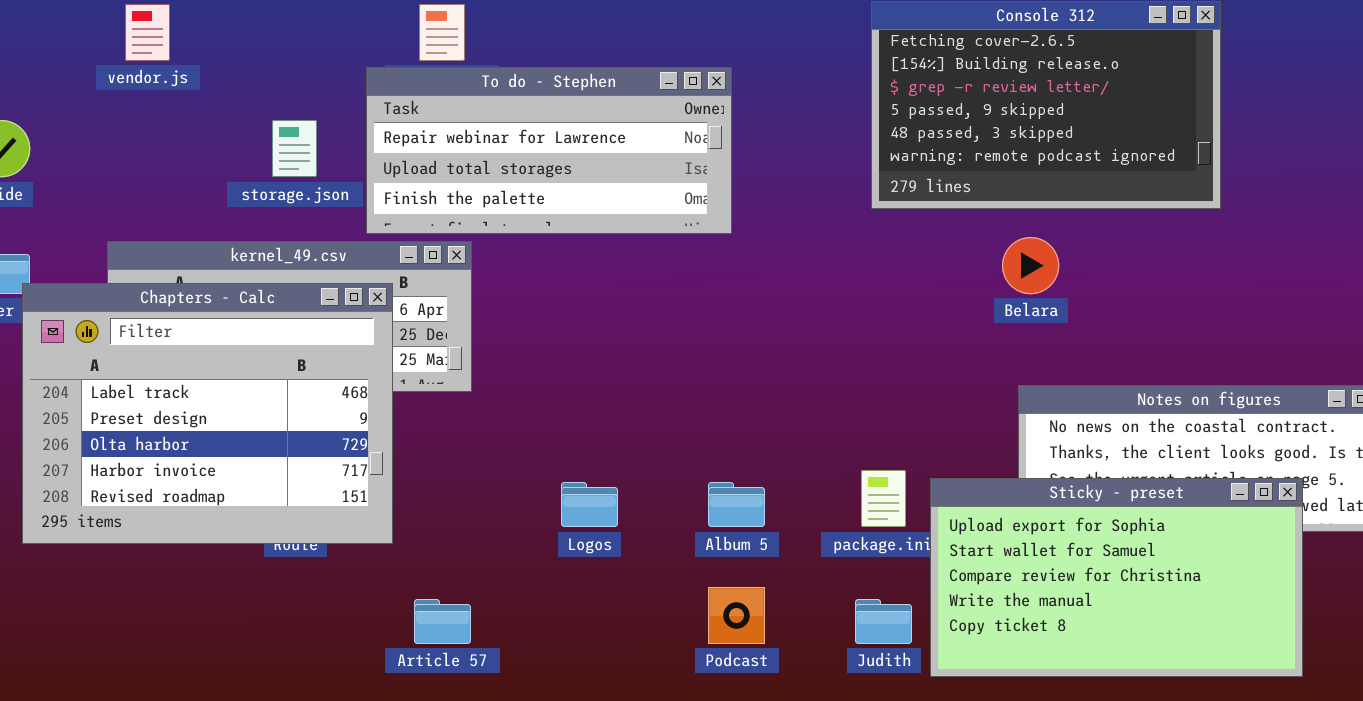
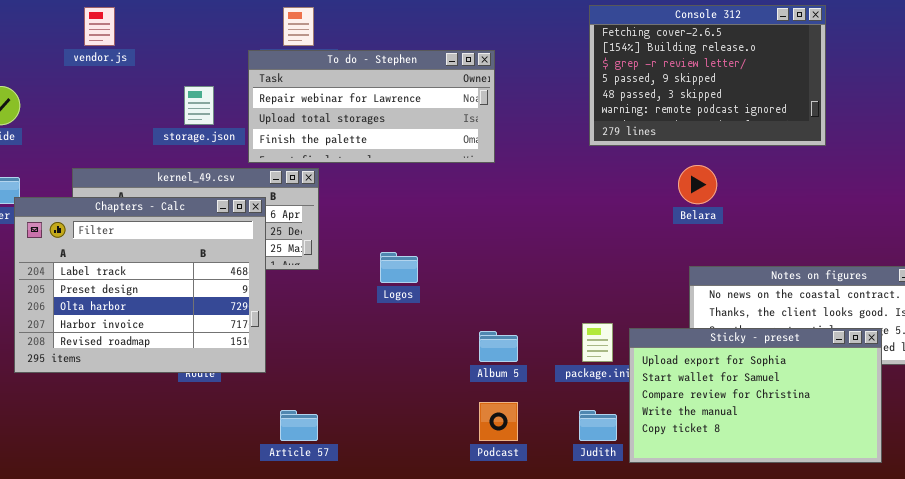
Logos: [561,482,618,527] -> [380,252,418,283], moved

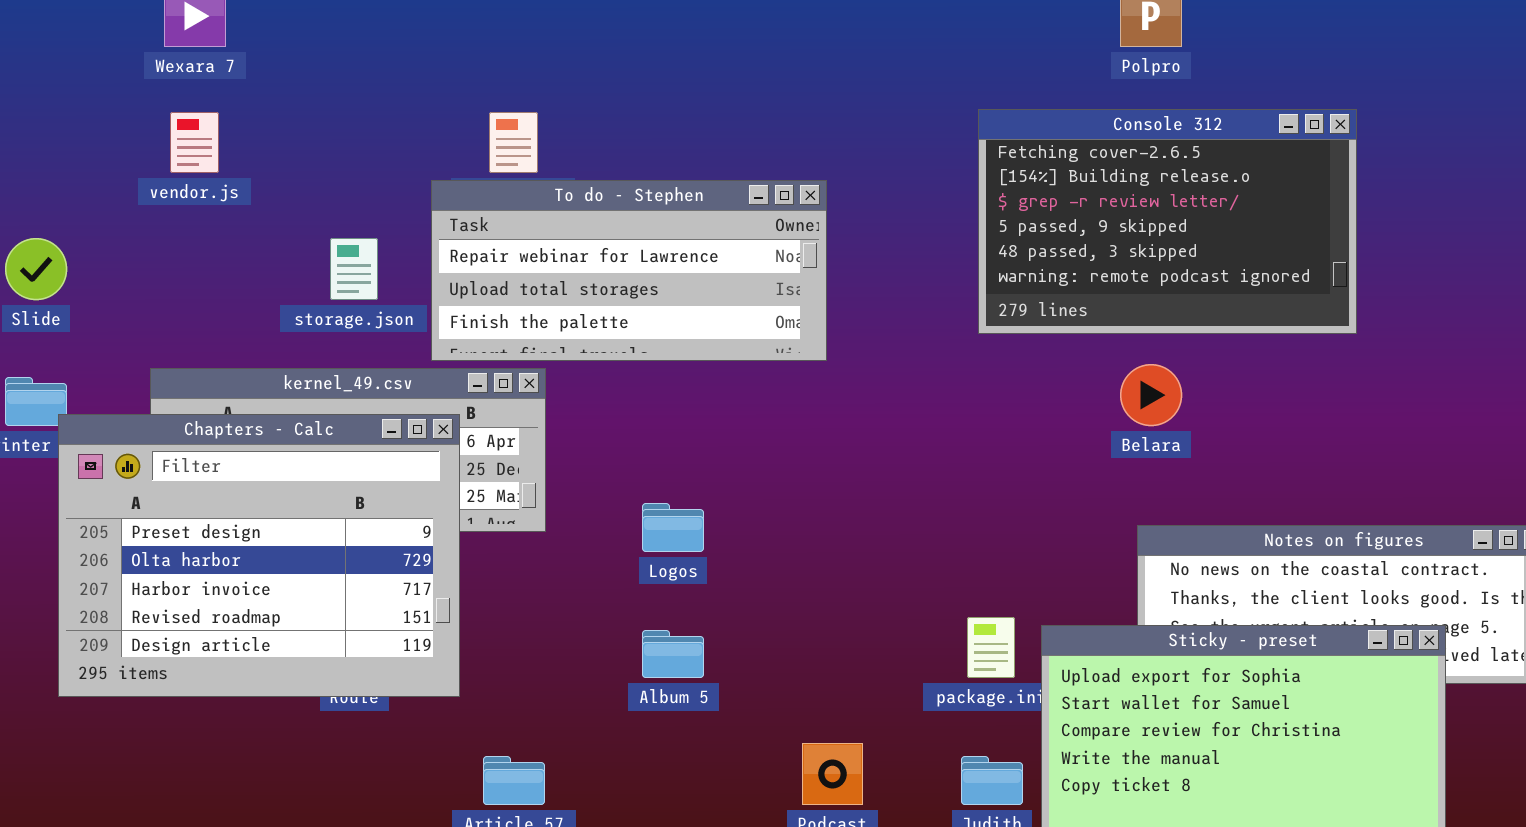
Chapters - Calc: [14,197,266,373] -> [58,414,460,697], scrolled down 1 row
Album 5: [479,331,518,362] -> [642,630,704,678], moved

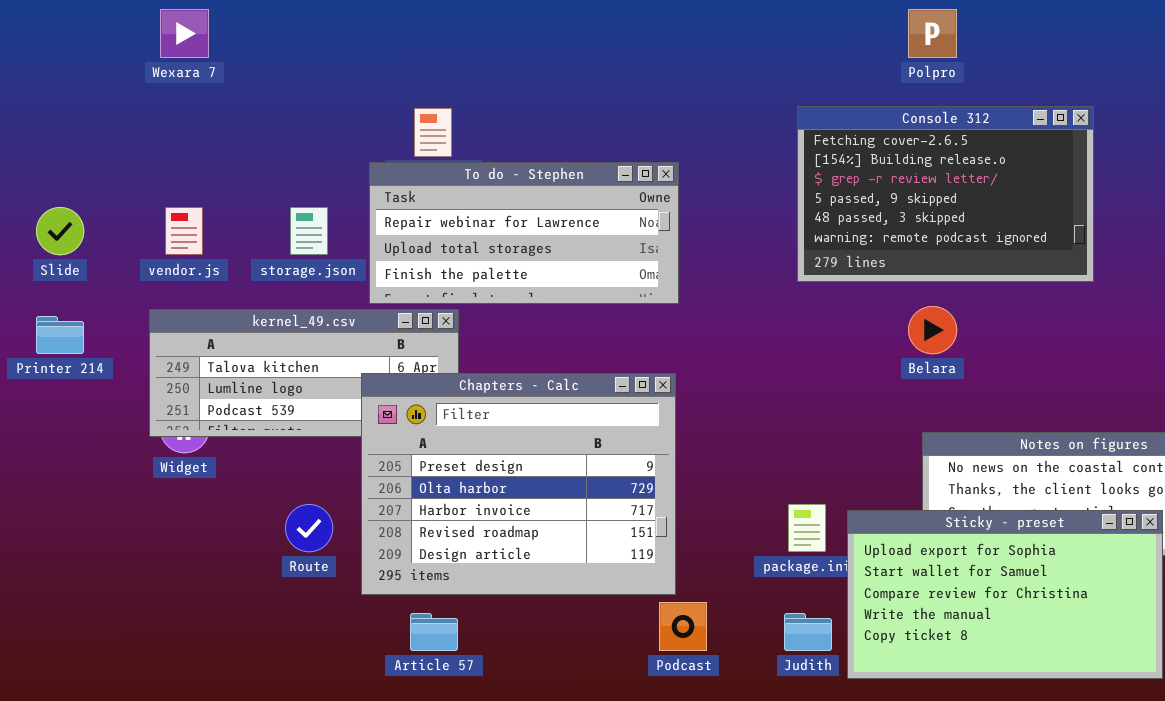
vendor.js: [170,112,219,173] -> [165,207,203,255], moved
Chapters - Calc: [58,414,460,697] -> [361,373,676,595], moved

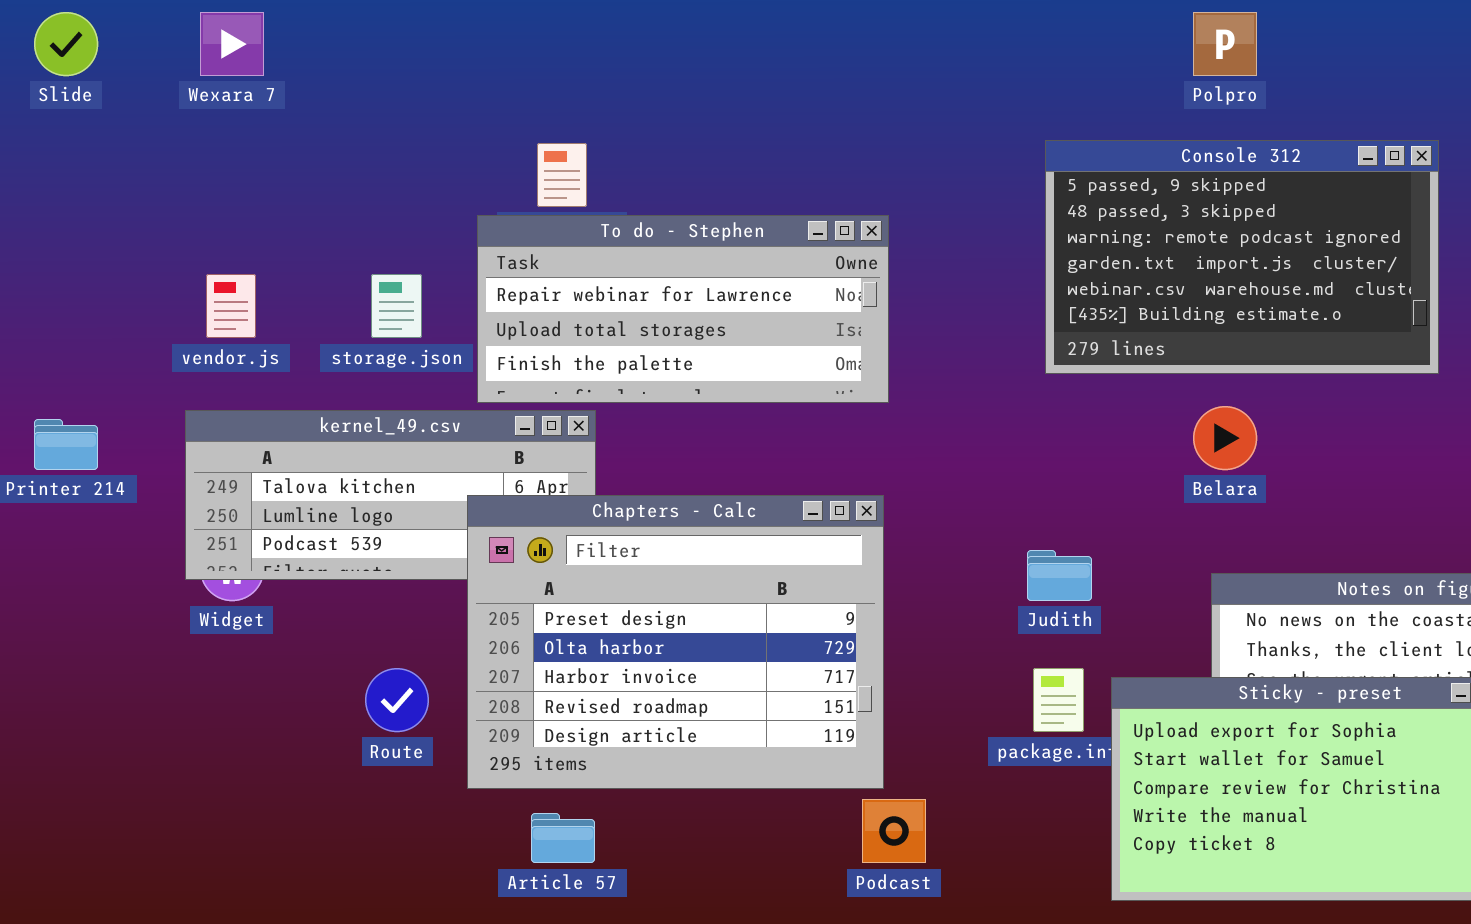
Console 312: [797,106,1094,282] -> [1045,140,1439,374], scrolled down 3 rows
Slide: [36,207,84,255] -> [34,12,98,76], moved
Judith: [784,613,832,651] -> [1027,550,1092,601], moved

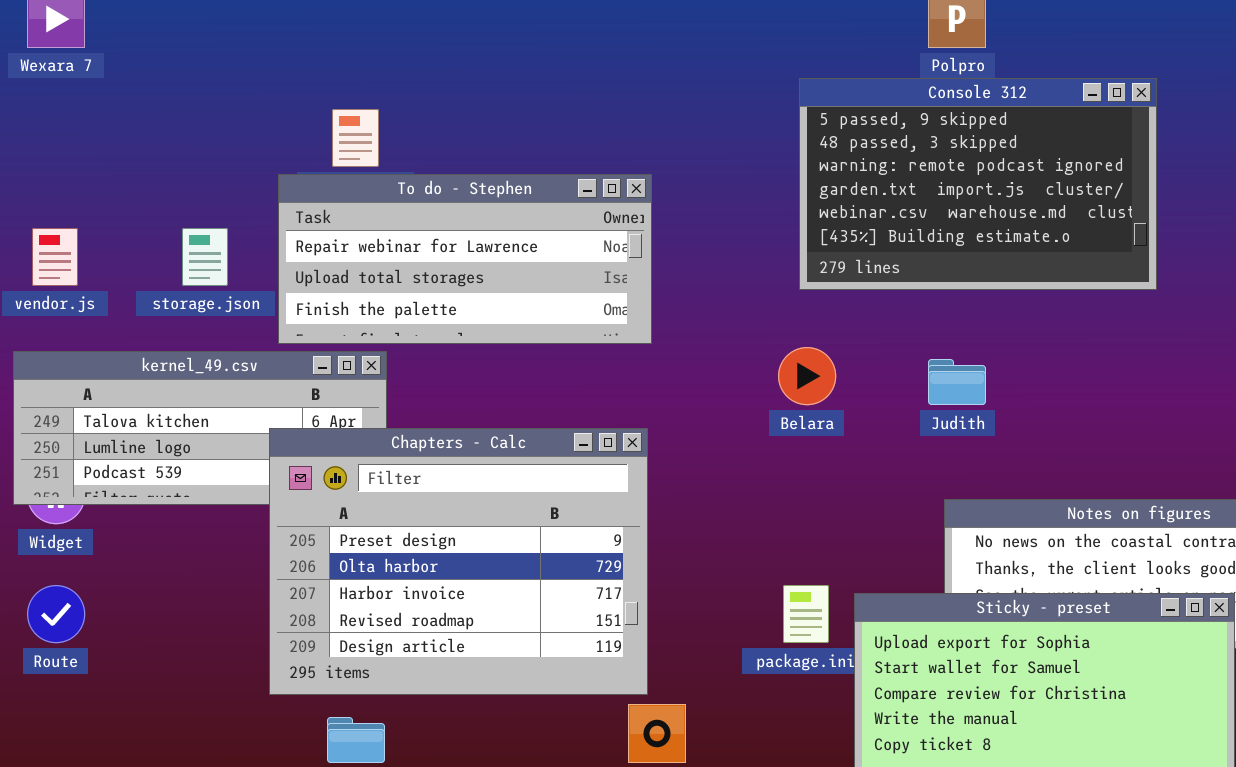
Console 312: [1045,140,1439,374] -> [799,78,1157,290], moved
Belara: [1193,406,1257,470] -> [778,347,836,405], moved
Judith: [1027,550,1092,601] -> [928,359,986,405], moved
Route: [365,668,429,732] -> [27,585,85,643], moved

